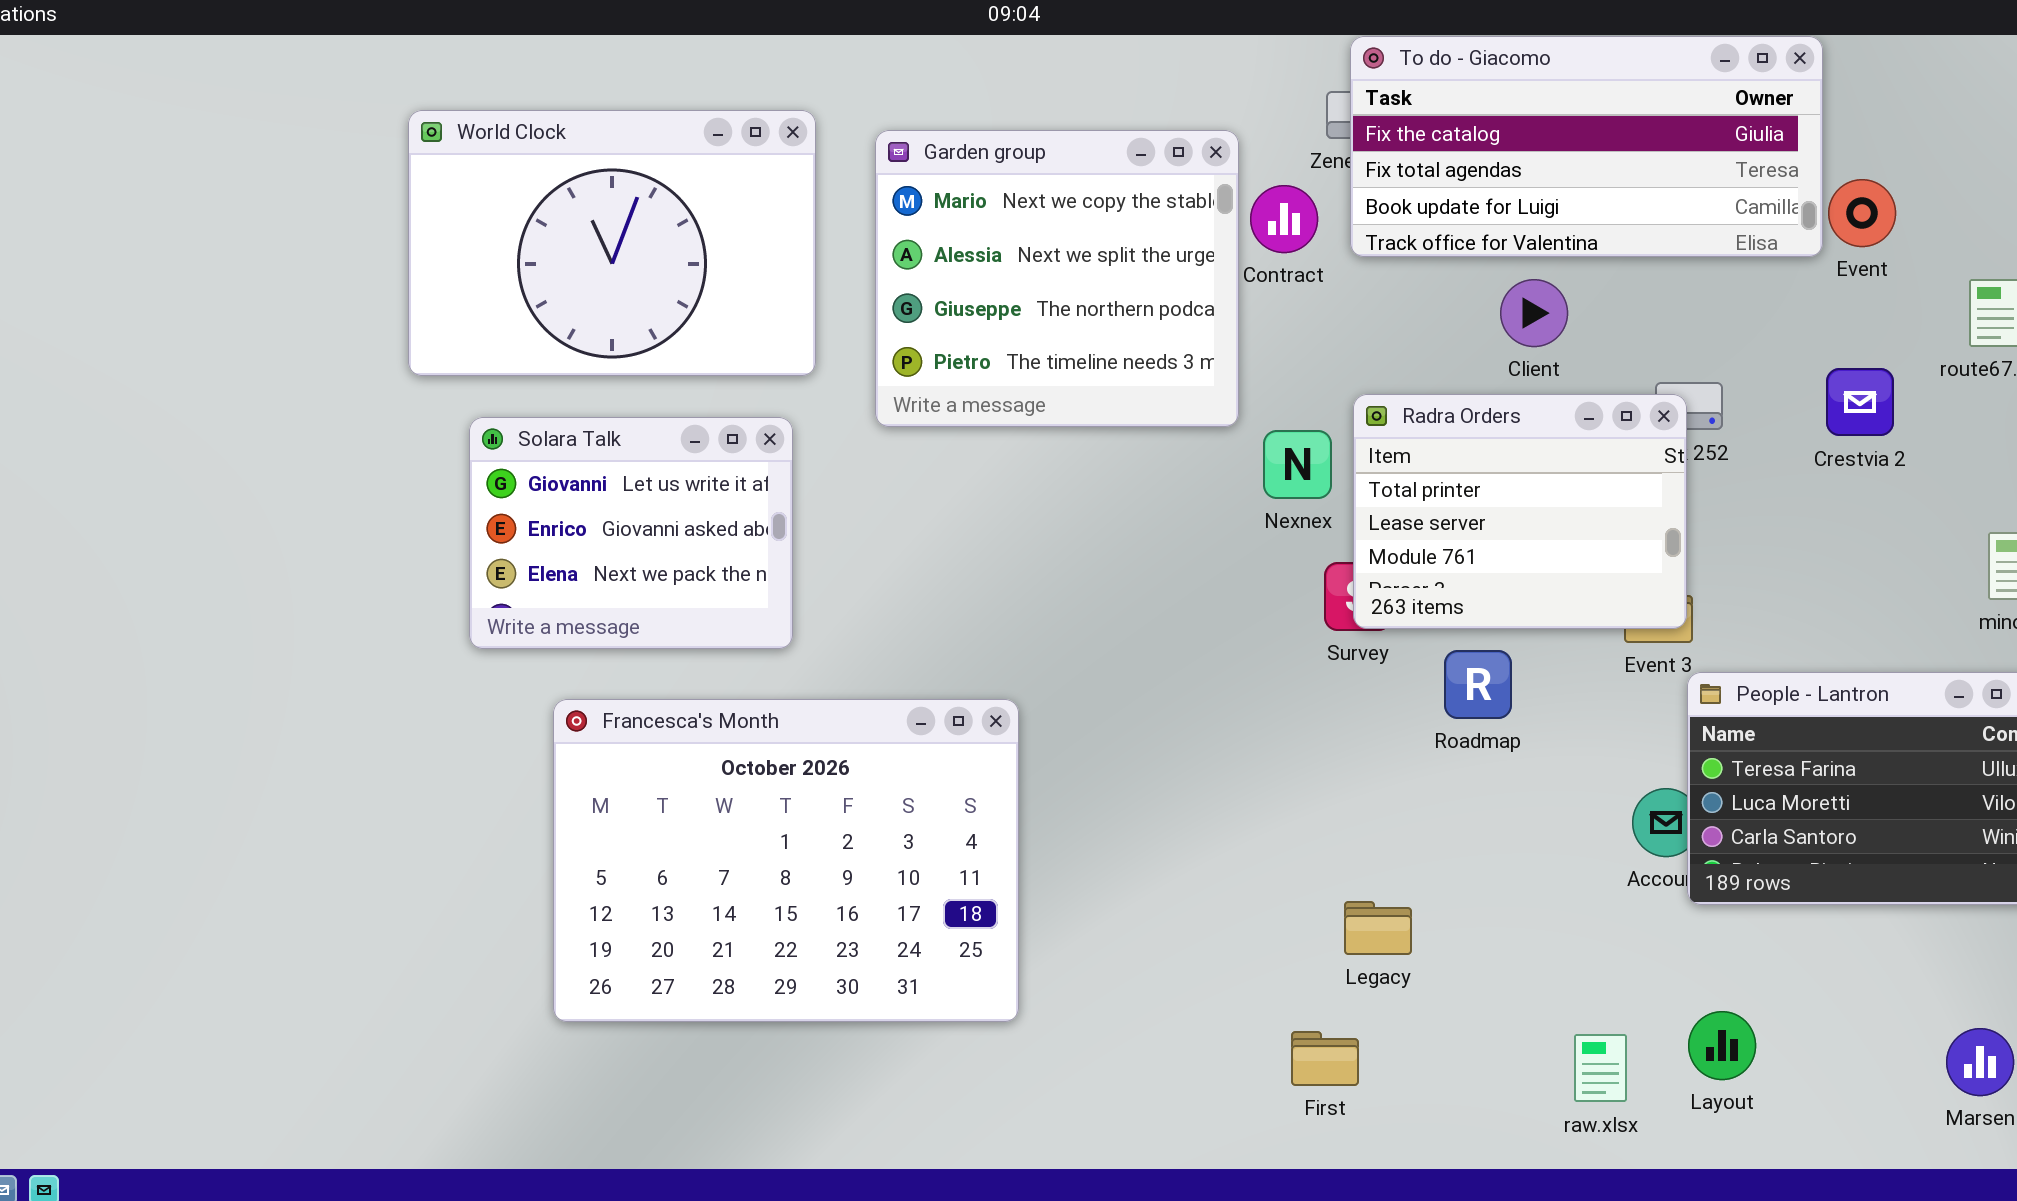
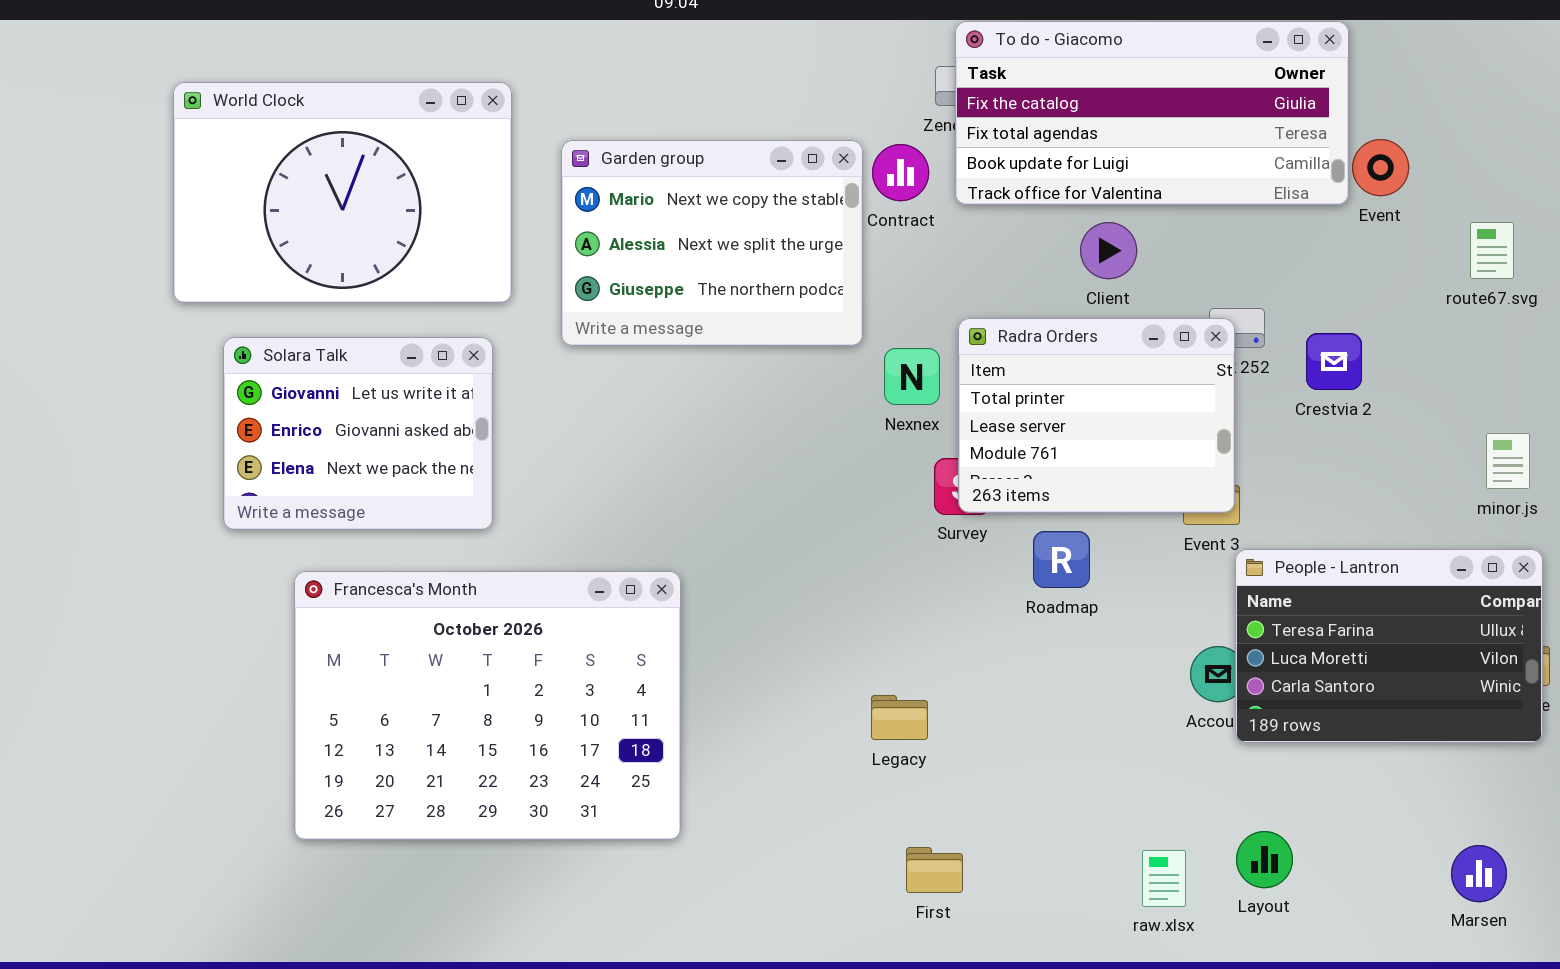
Garden group: [875,130,1239,427] -> [561,140,863,346], resized
Crestvia 2: [1826,368,1894,436] -> [1306,333,1362,390], moved
Legacy: [1344,901,1412,955] -> [871,695,928,740], moved

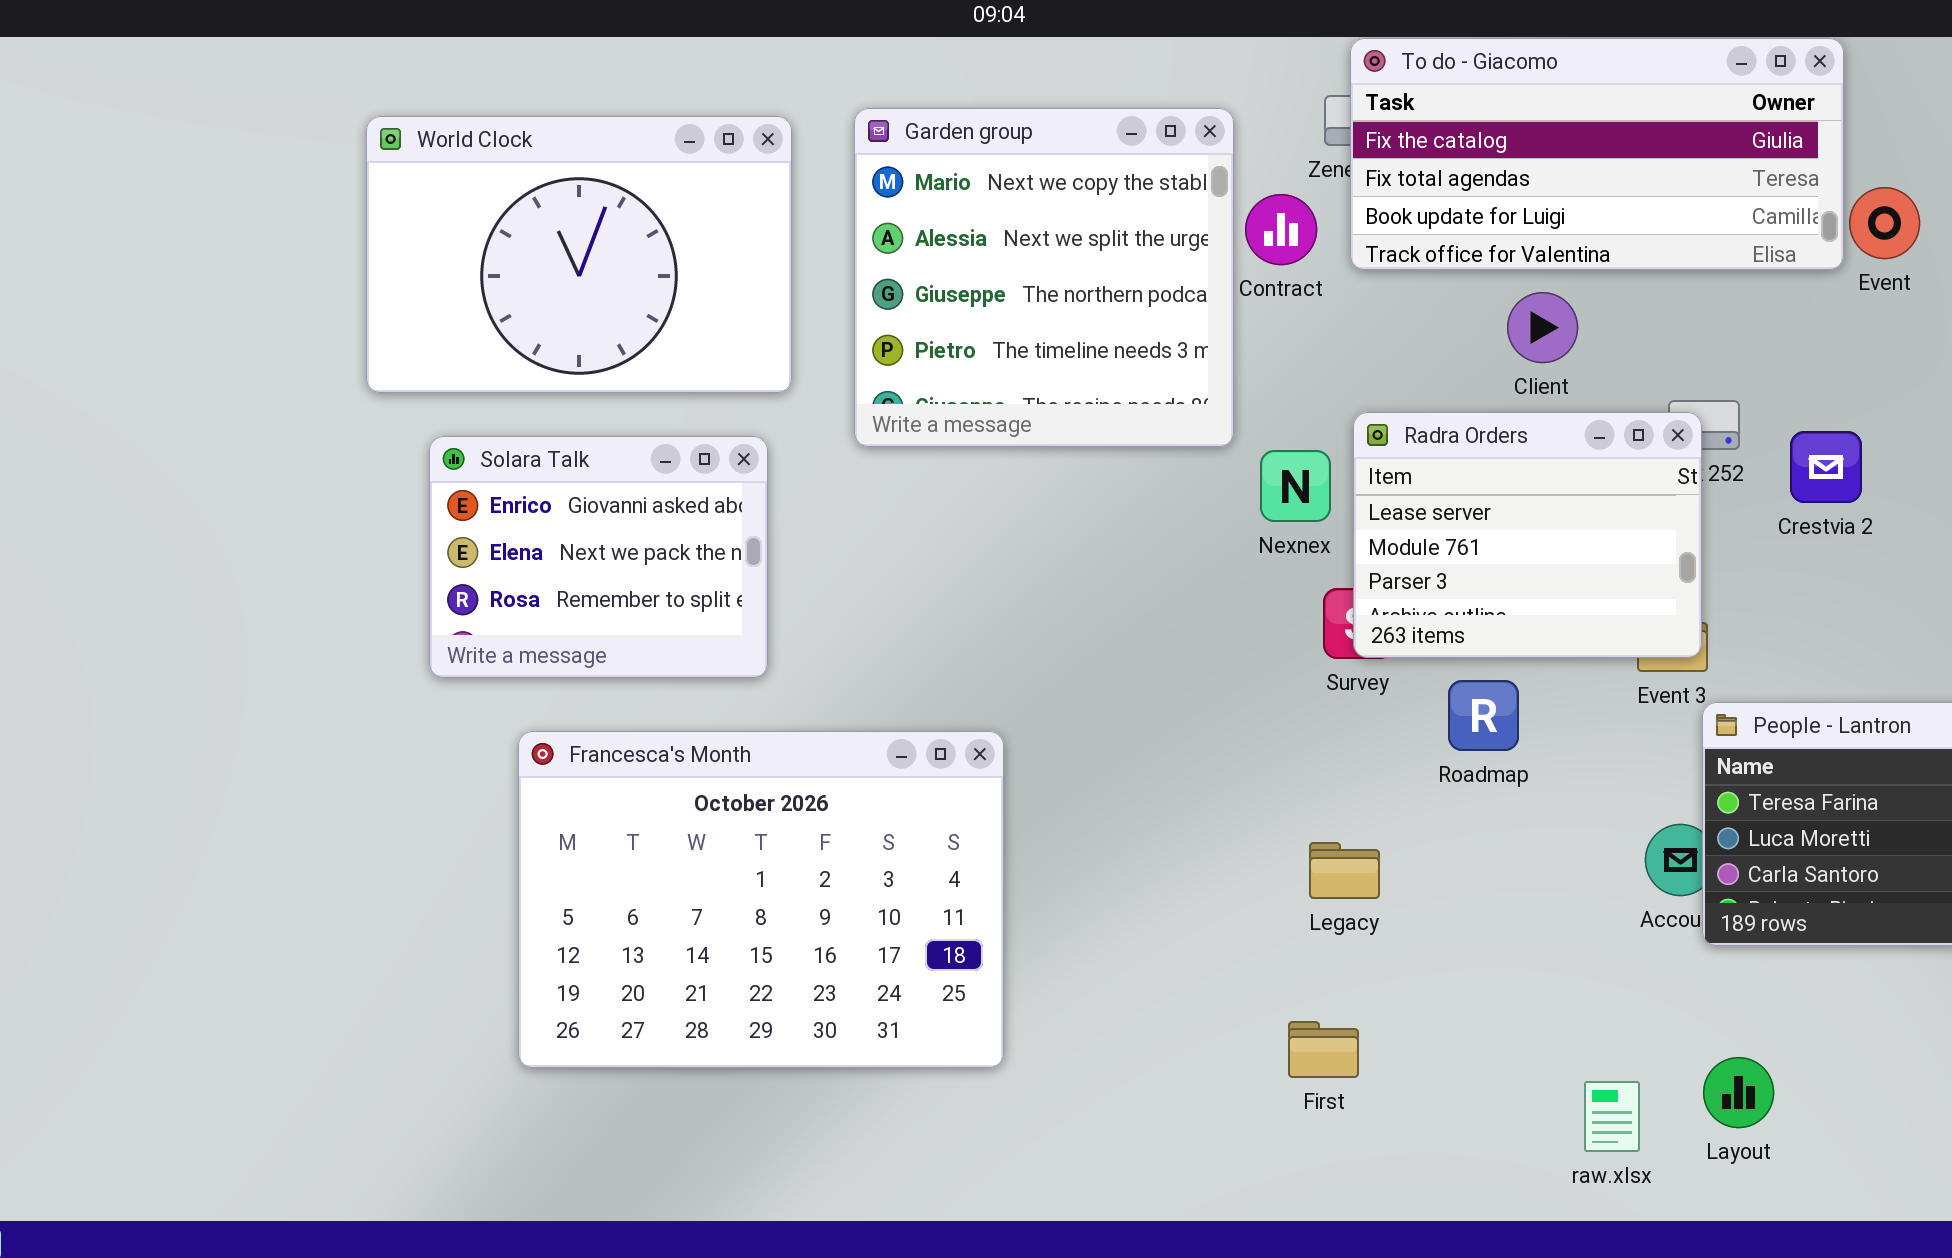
Garden group: [561,140,863,346] -> [854,108,1234,447], resized
Radra Orders: [958,318,1235,513] -> [1353,412,1702,658], scrolled down 1 row
Solara Talk: [223,337,493,530] -> [429,436,768,678], scrolled down 1 row
Legacy: [871,695,928,740] -> [1309,842,1380,899], moved
First: [906,847,963,893] -> [1288,1021,1359,1078], moved

